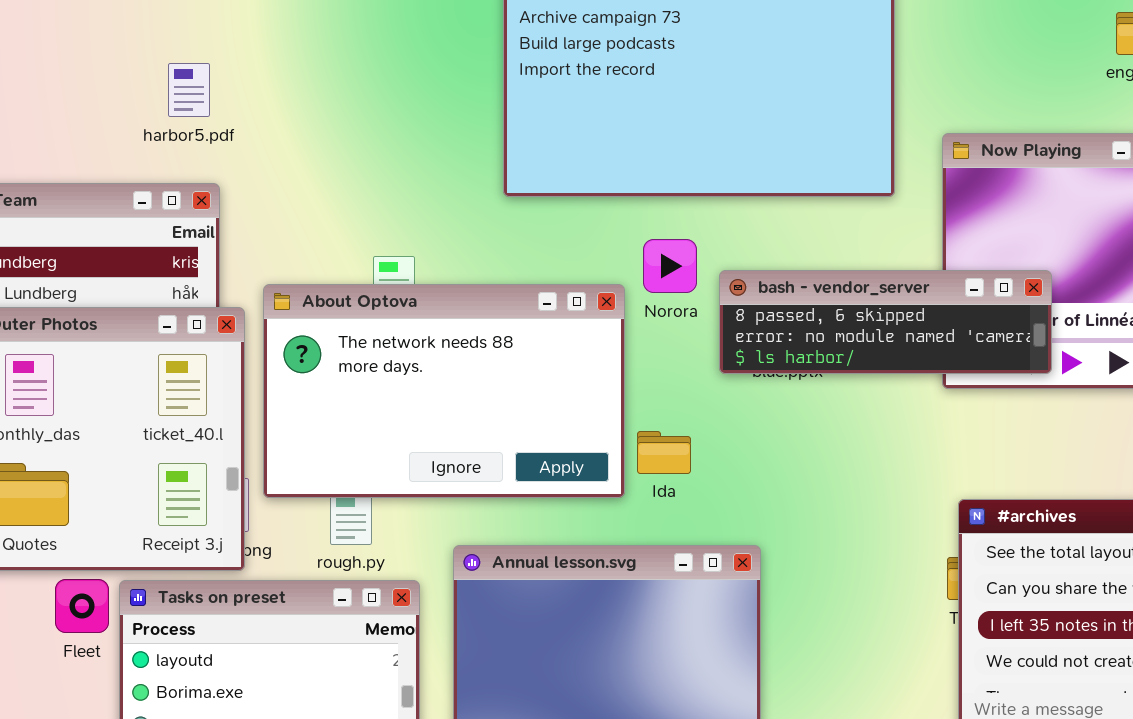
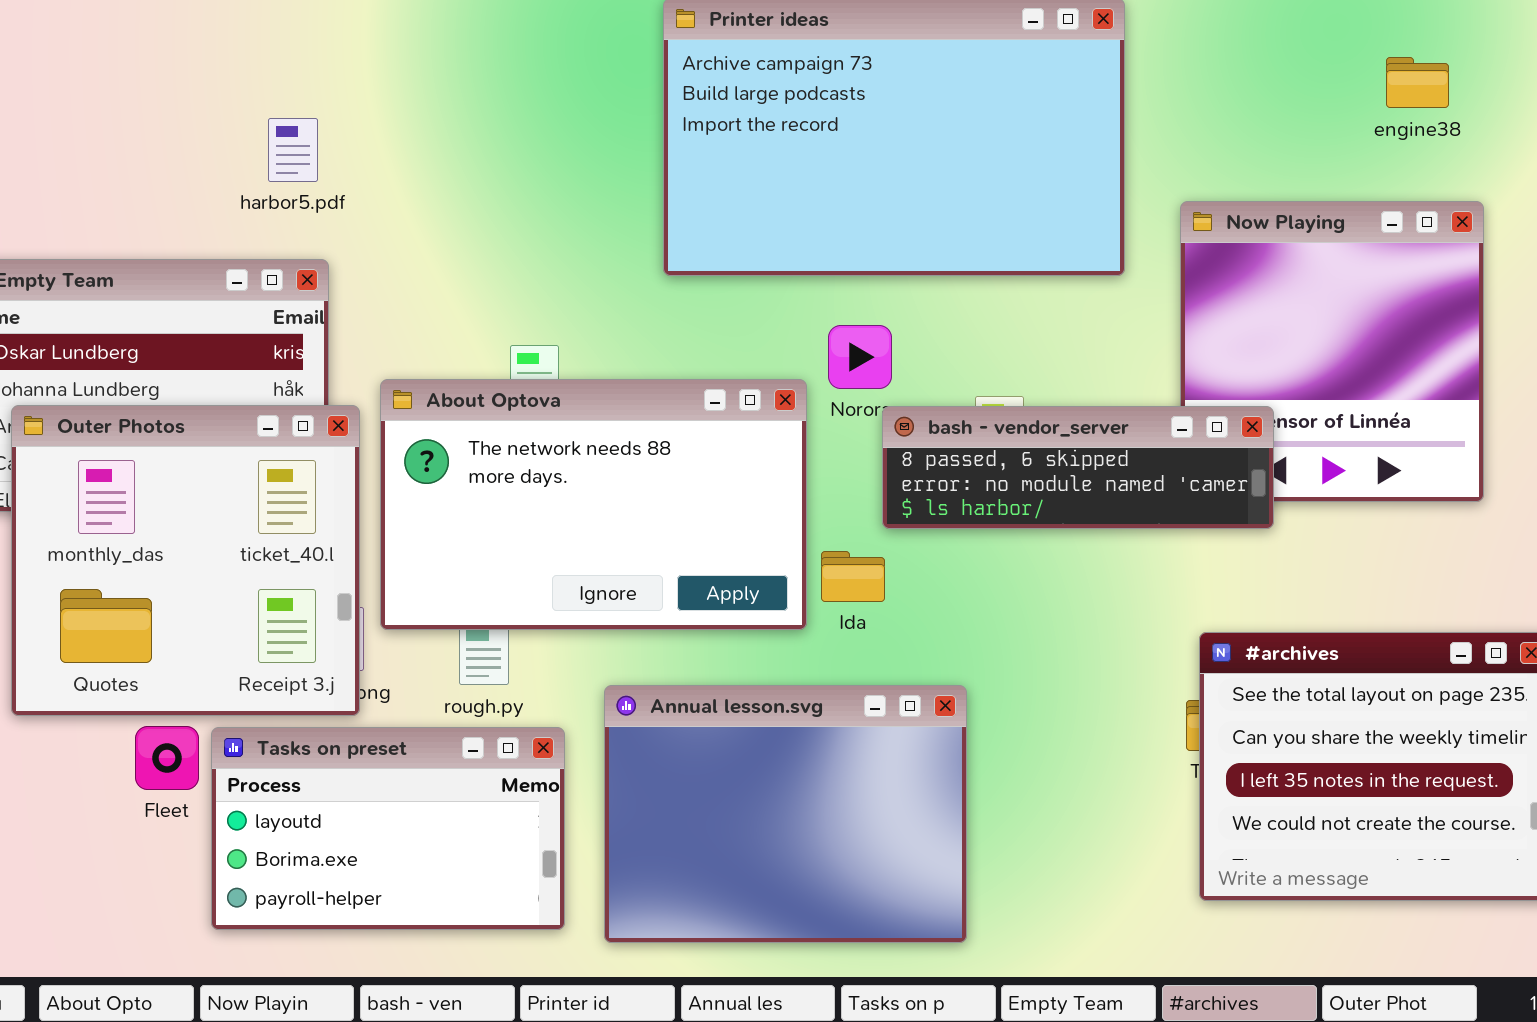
bash - vendor_server: [719,270,1052,374] -> [882,406,1274,529], moved

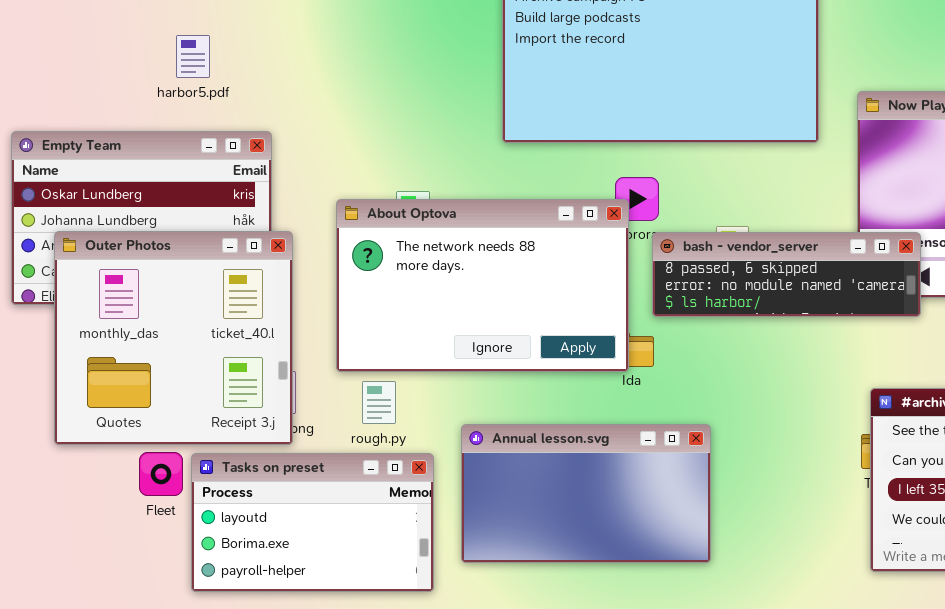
harbor5.pdf: [268,118,318,182] -> [176,35,210,78], moved
About Optova: [380,379,807,630] -> [336,199,629,372], moved
Annual lesson.svg: [604,685,967,943] -> [461,424,711,563], resized

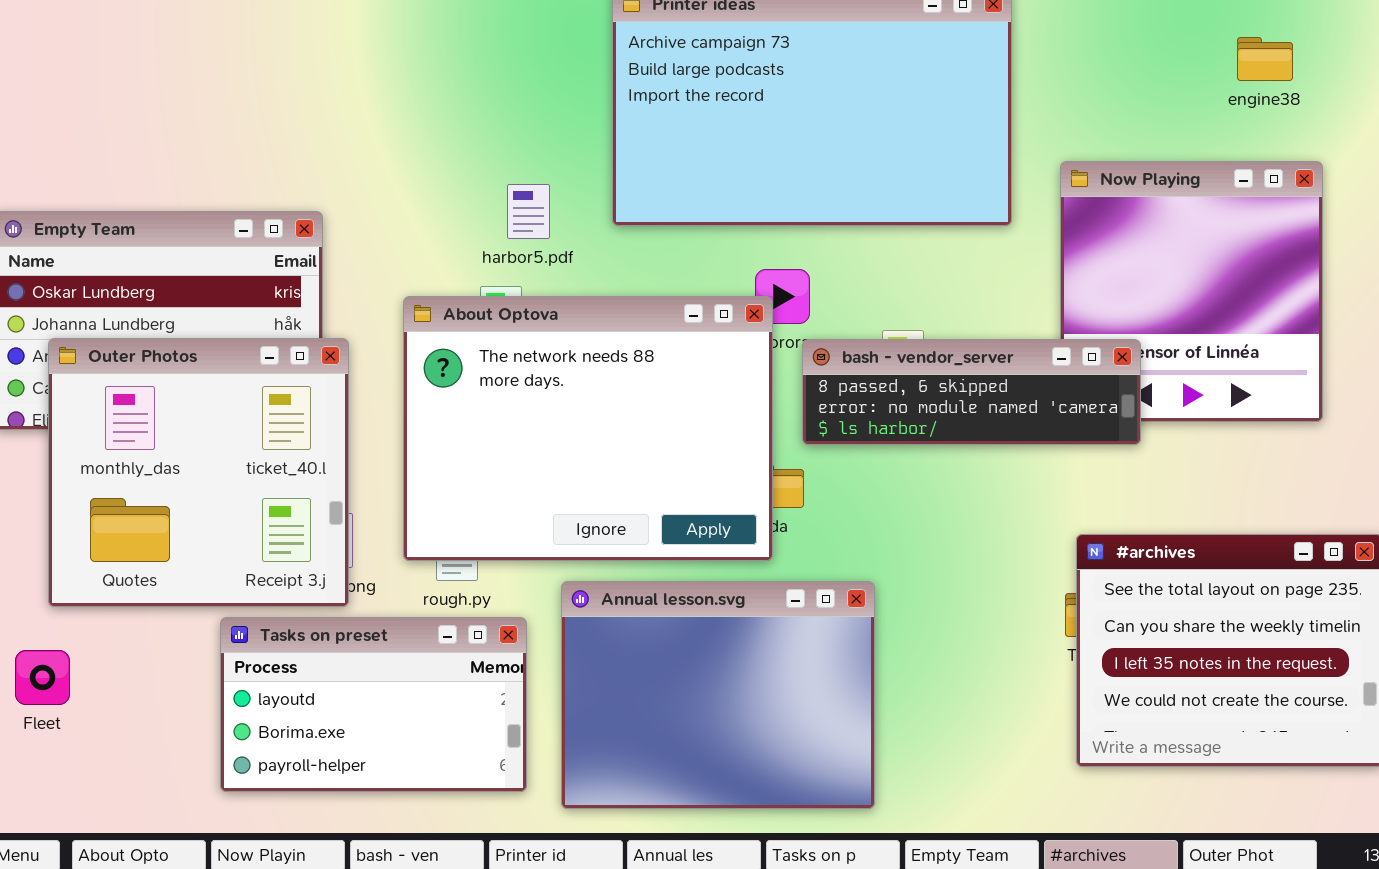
harbor5.pdf: [176,35,210,78] -> [507,184,550,239], moved
About Optova: [336,199,629,372] -> [403,296,773,561], resized
Annual lesson.svg: [461,424,711,563] -> [561,581,875,809], resized
Fleet: [139,452,183,496] -> [15,650,70,705], moved

